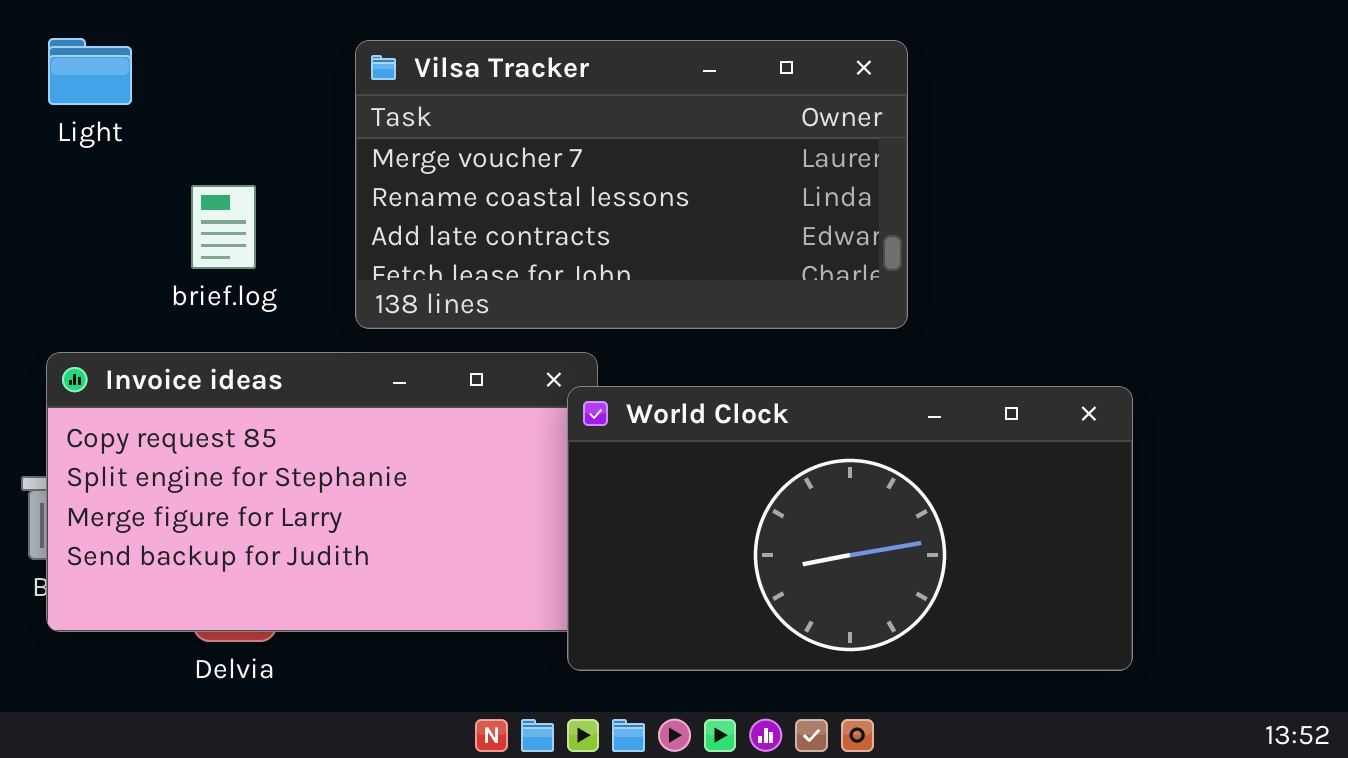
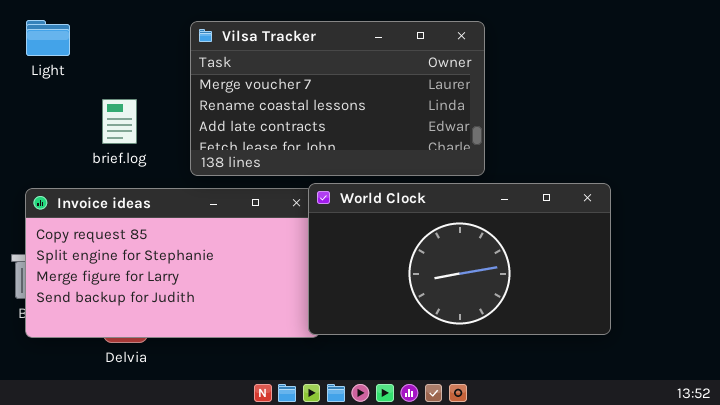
World Clock: [567,386,1133,671] -> [308,183,611,335], moved

